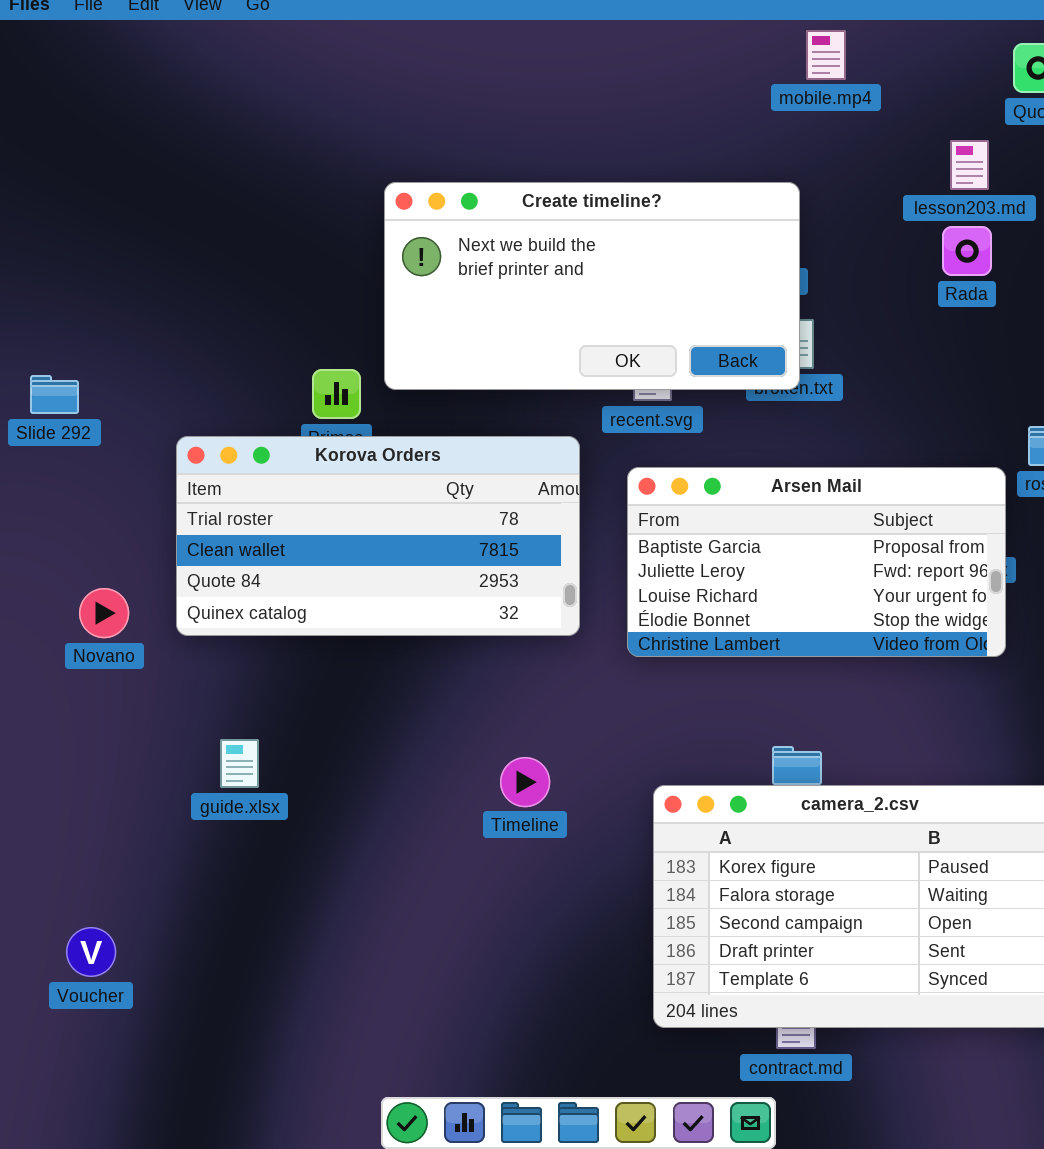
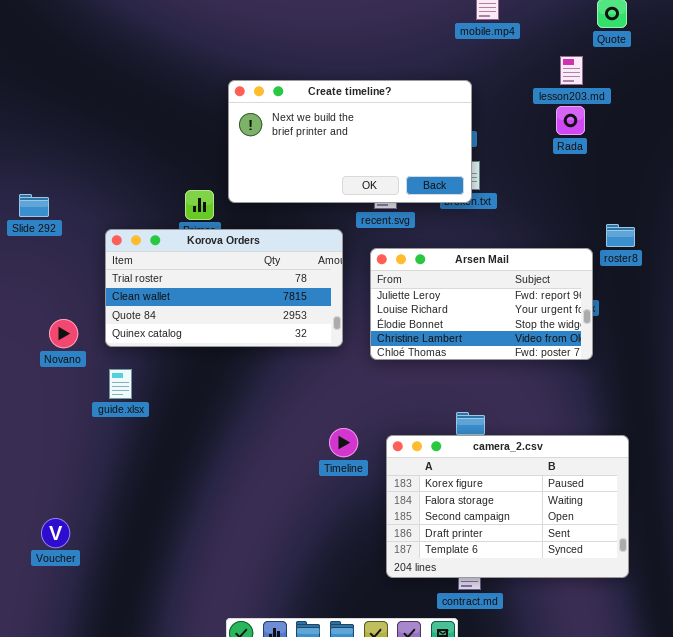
Arsen Mail: [627,467,1006,657] -> [370,248,593,360], scrolled down 1 row
guide.xlsx: [220,739,259,788] -> [109,369,132,399], moved
Timeline: [500,757,550,807] -> [329,428,358,457], moved

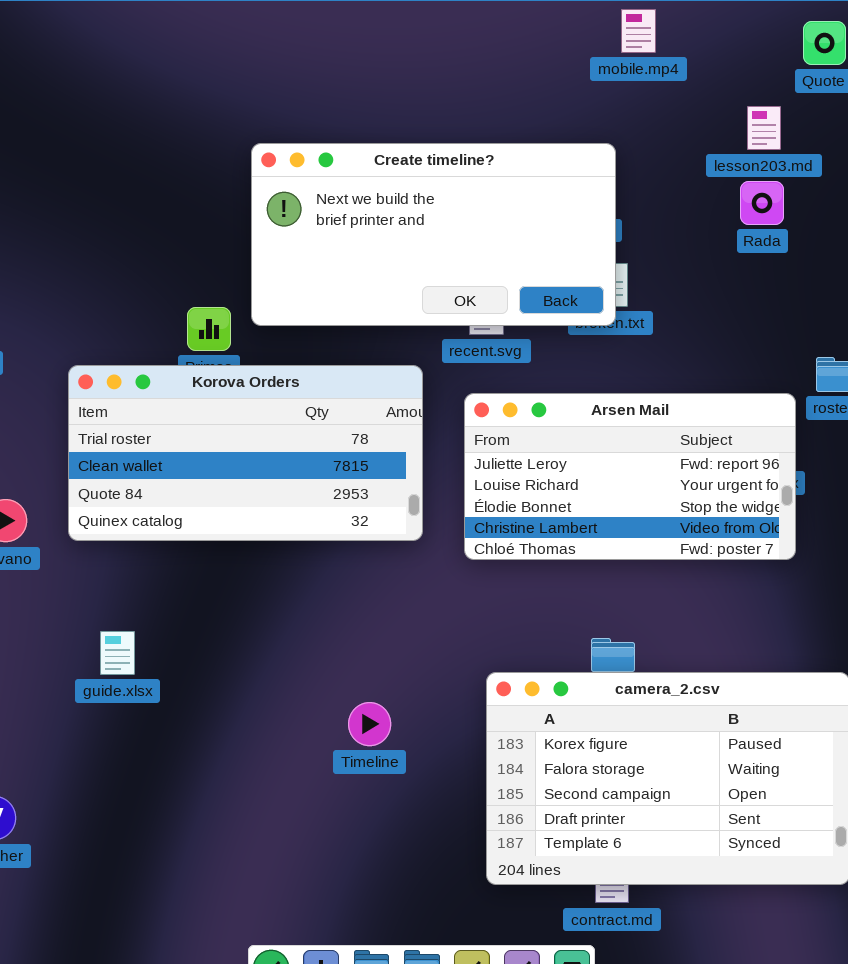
guide.xlsx: [109,369,132,399] -> [100,631,135,675], moved
Timeline: [329,428,358,457] -> [348,702,391,746], moved

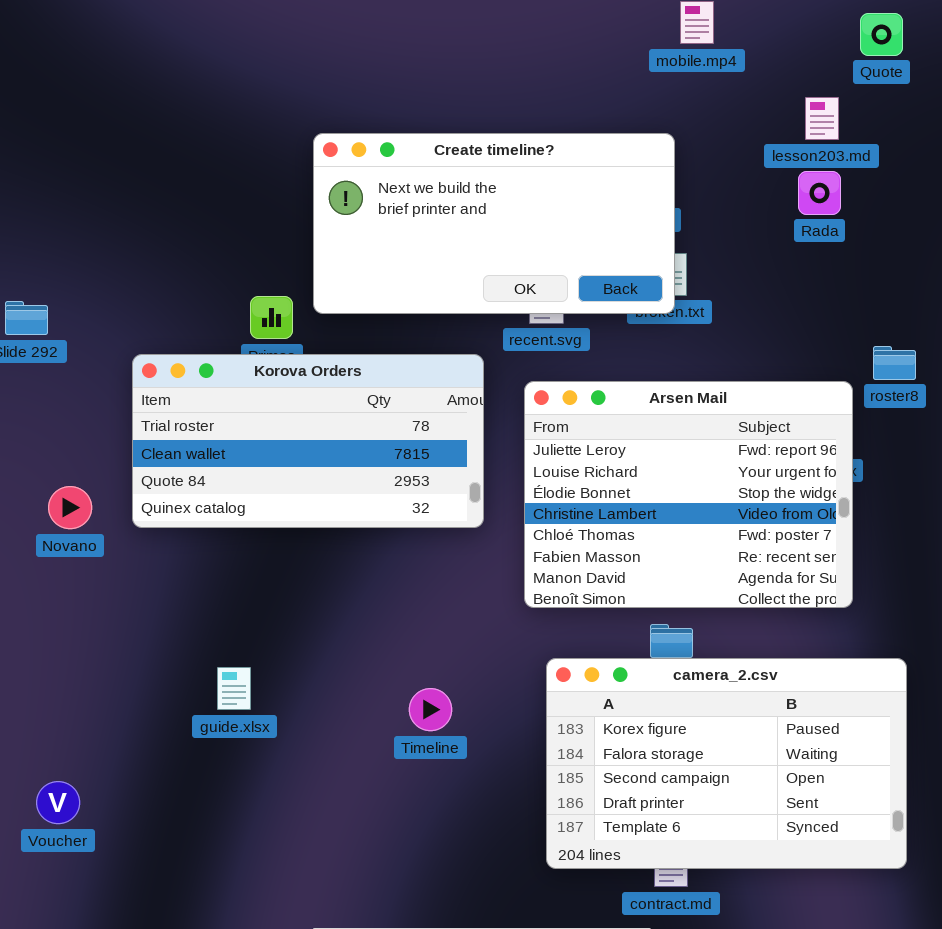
Arsen Mail: [464,393,796,560] -> [524,381,853,608], resized
guide.xlsx: [100,631,135,675] -> [217,667,251,710], moved

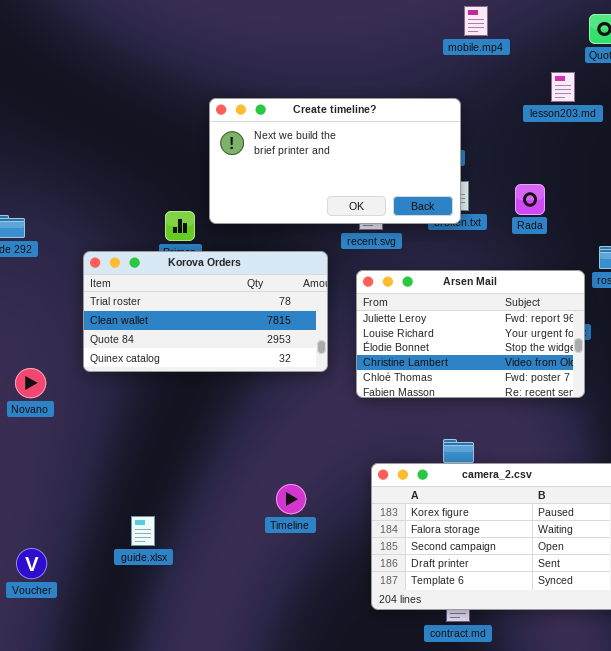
Rada: [798,171,841,215] -> [515,184,545,215], moved
Arsen Mail: [524,381,853,608] -> [356,270,585,398], resized
Novano: [48,486,92,529] -> [15,368,46,398], moved
guide.xlsx: [217,667,251,710] -> [131,516,155,546], moved

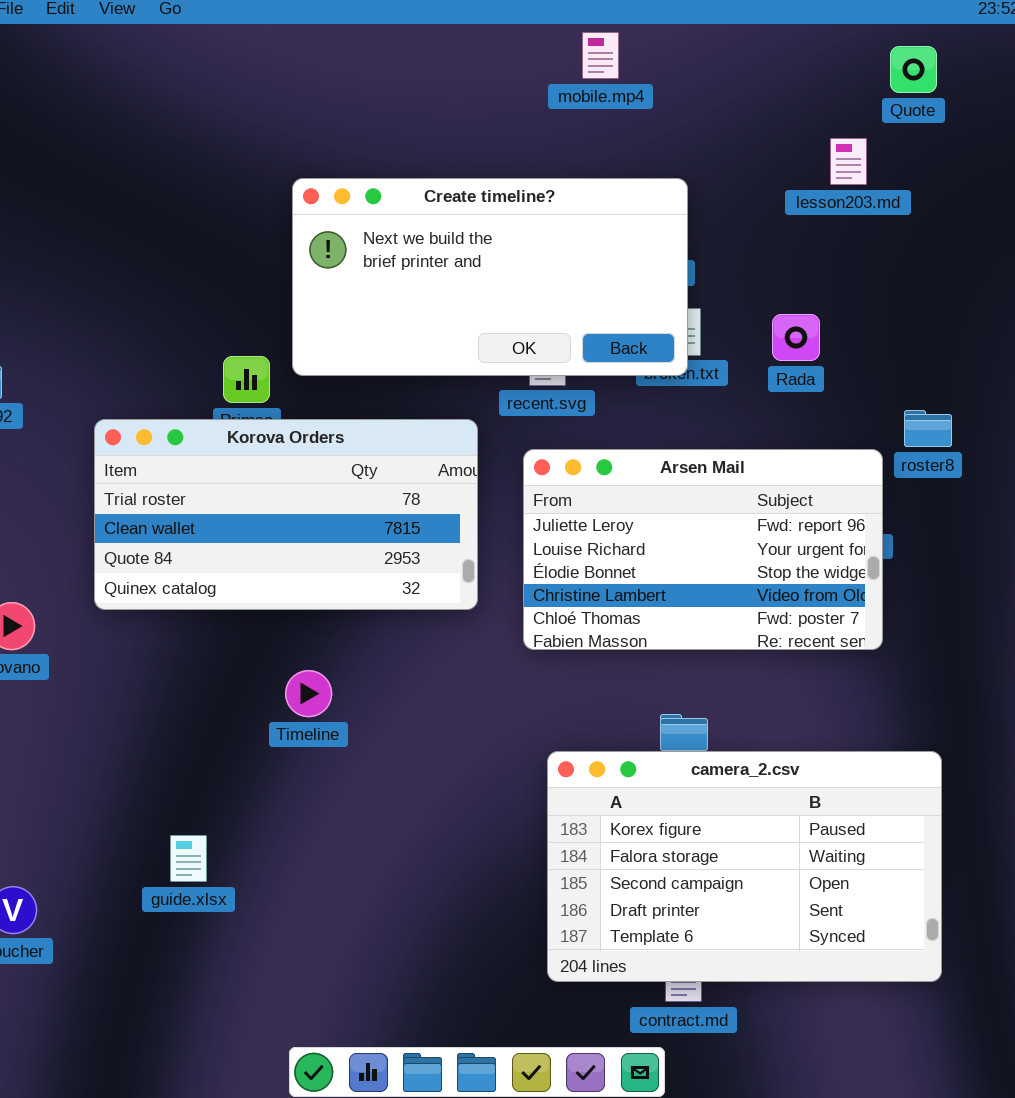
mobile.mp4: [464,6,488,36] -> [582,32,619,79], moved
Timeline: [276,484,306,514] -> [285,670,332,717], moved

